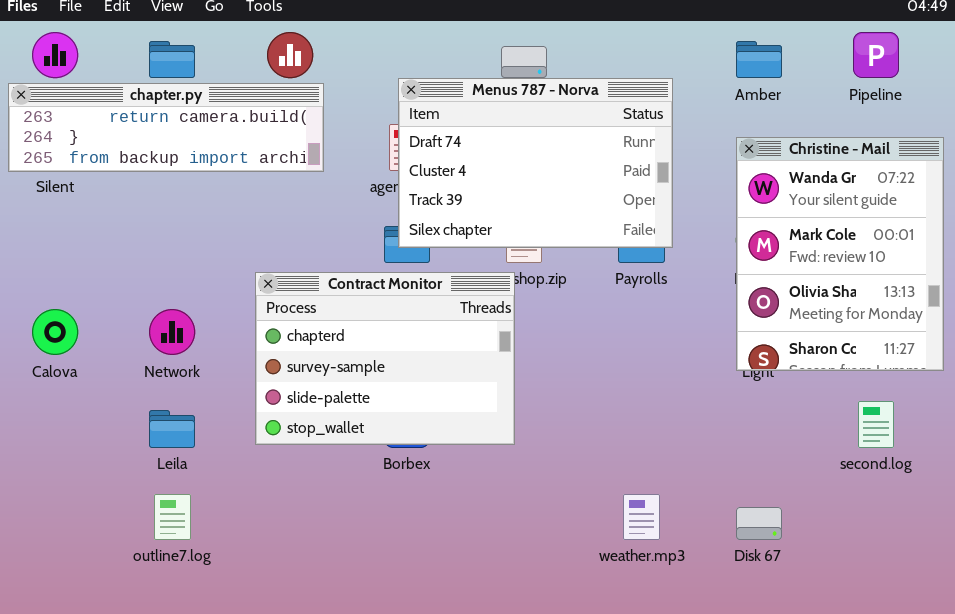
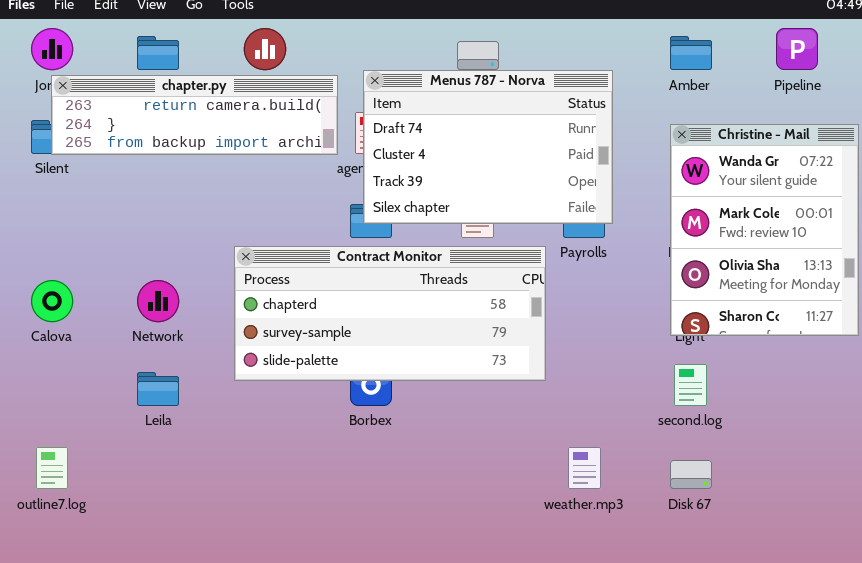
chapter.py: [8,83,324,172] -> [51,75,338,155], moved
Contract Monitor: [255,272,515,445] -> [234,246,546,381], resized
second.log: [858,401,894,448] -> [674,364,707,406], moved
outline7.log: [154,494,191,540] -> [36,447,68,489], moved

